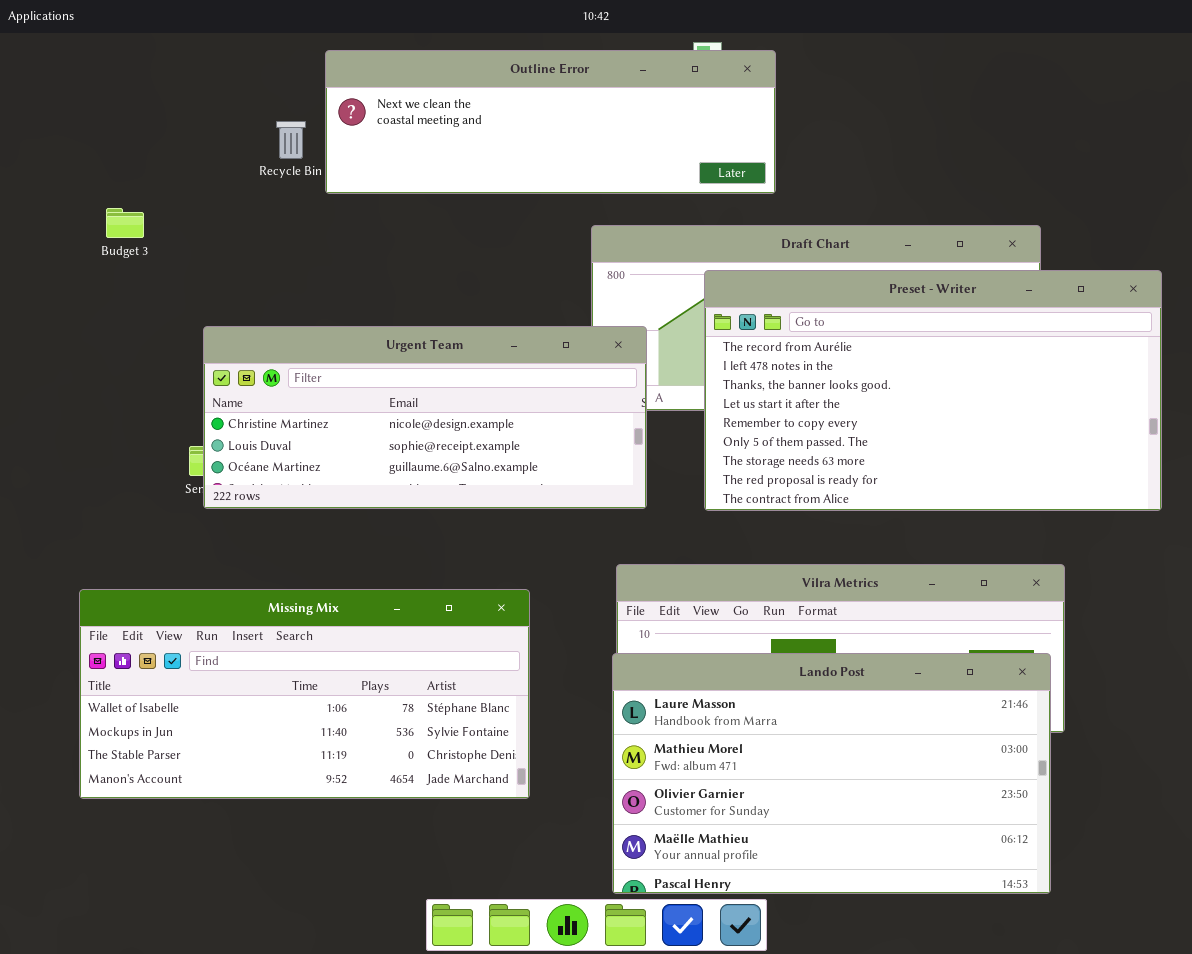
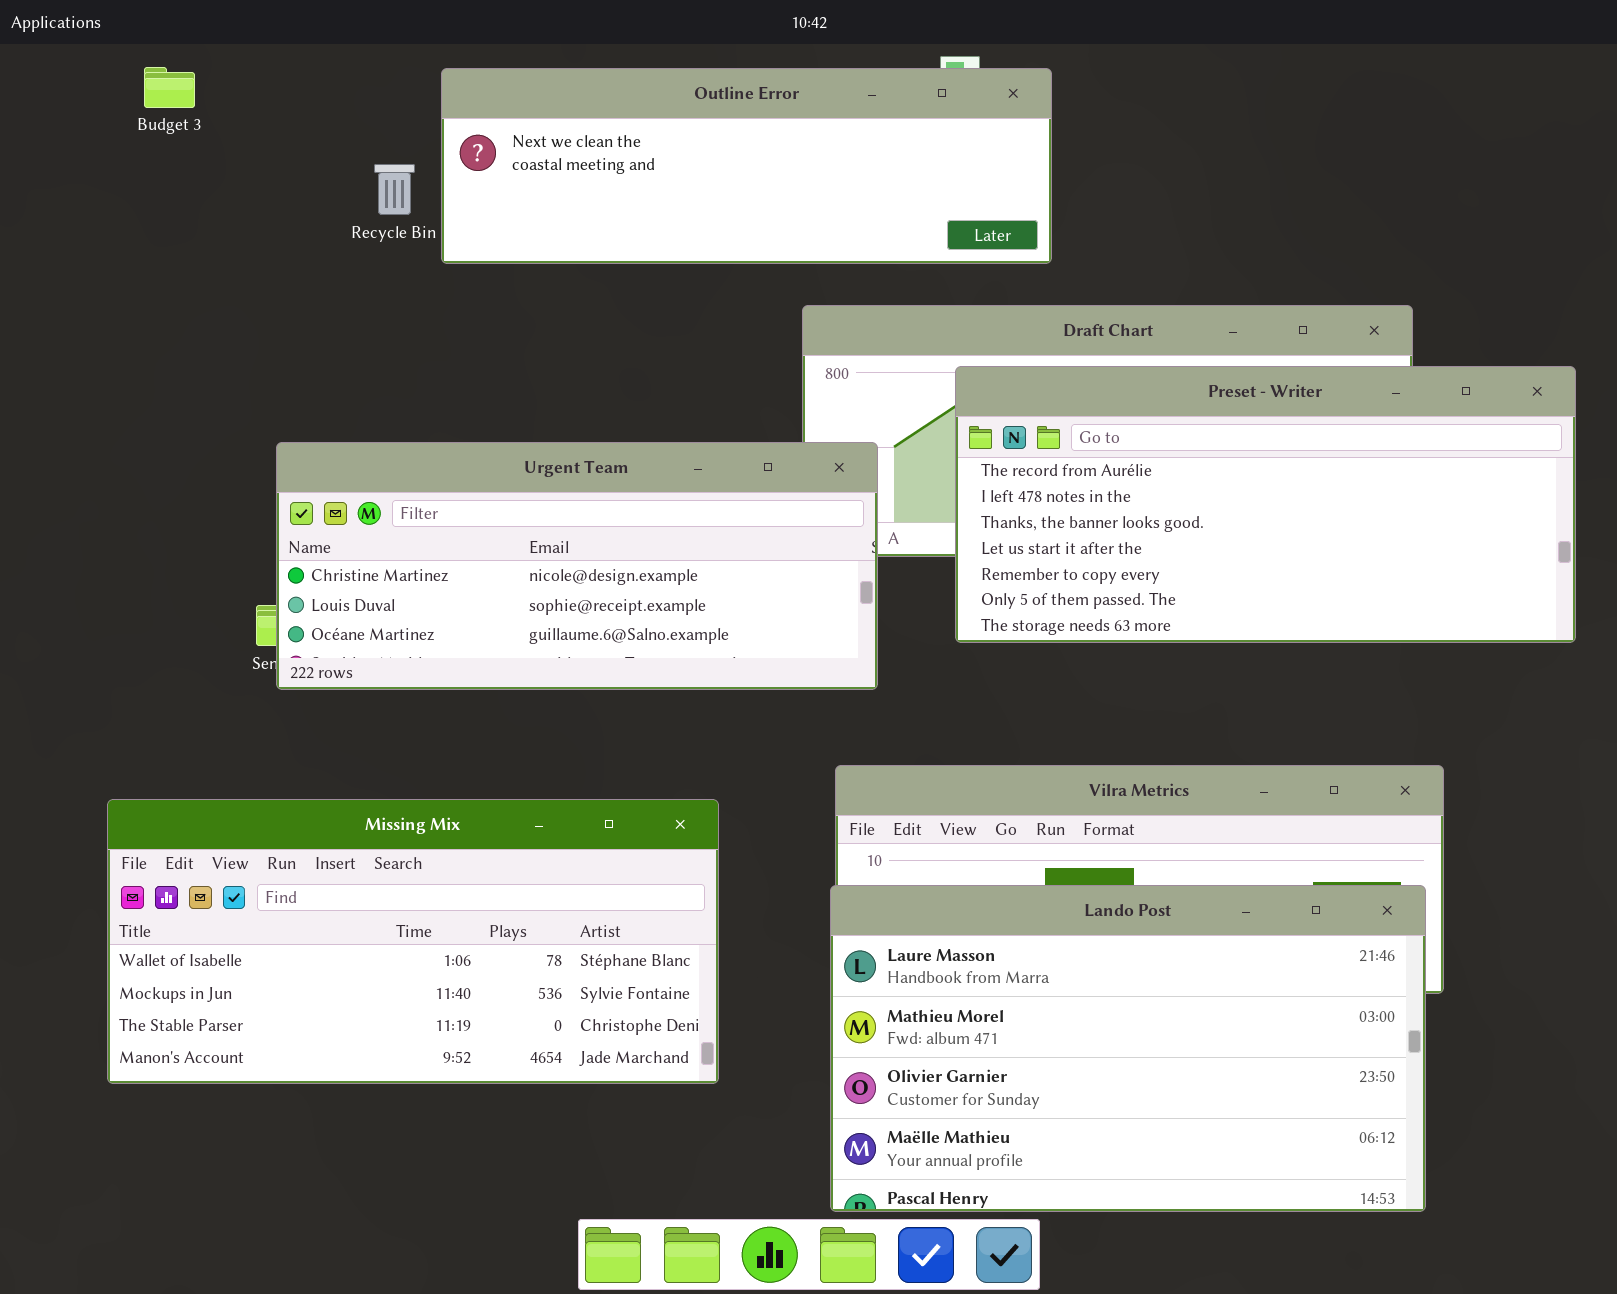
Budget 3: [106,208,144,238] -> [144,67,195,108], moved
Preset - Writer: [704,270,1162,511] -> [955,366,1576,643], resized

